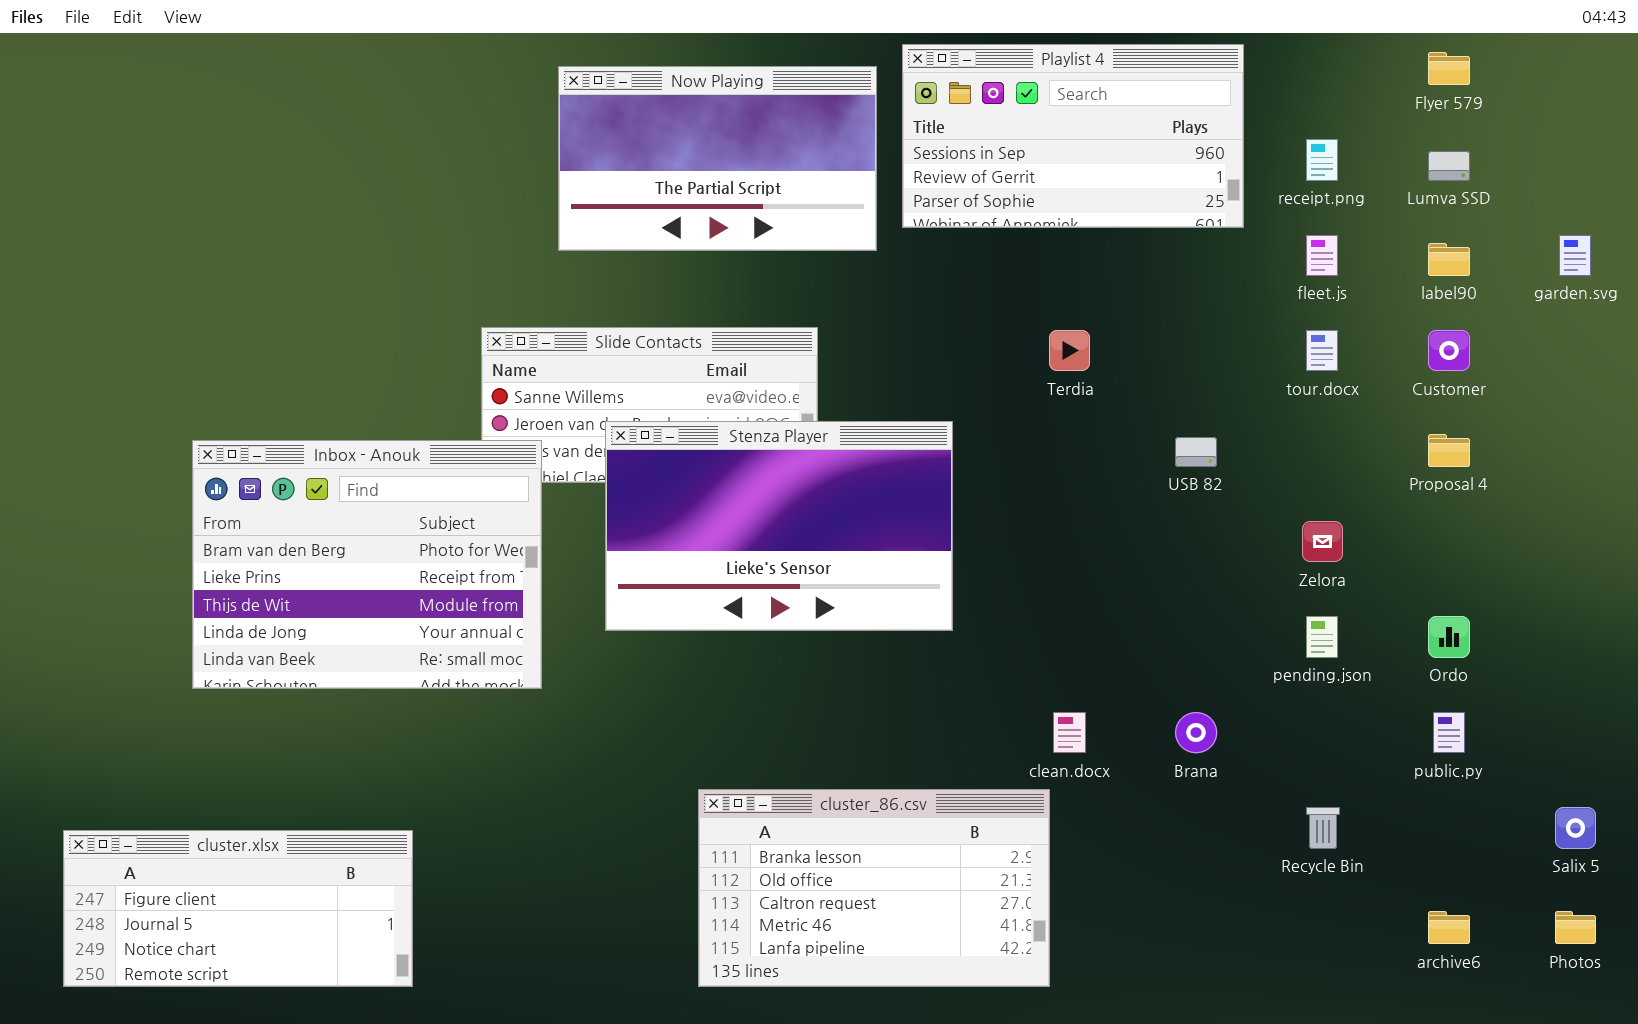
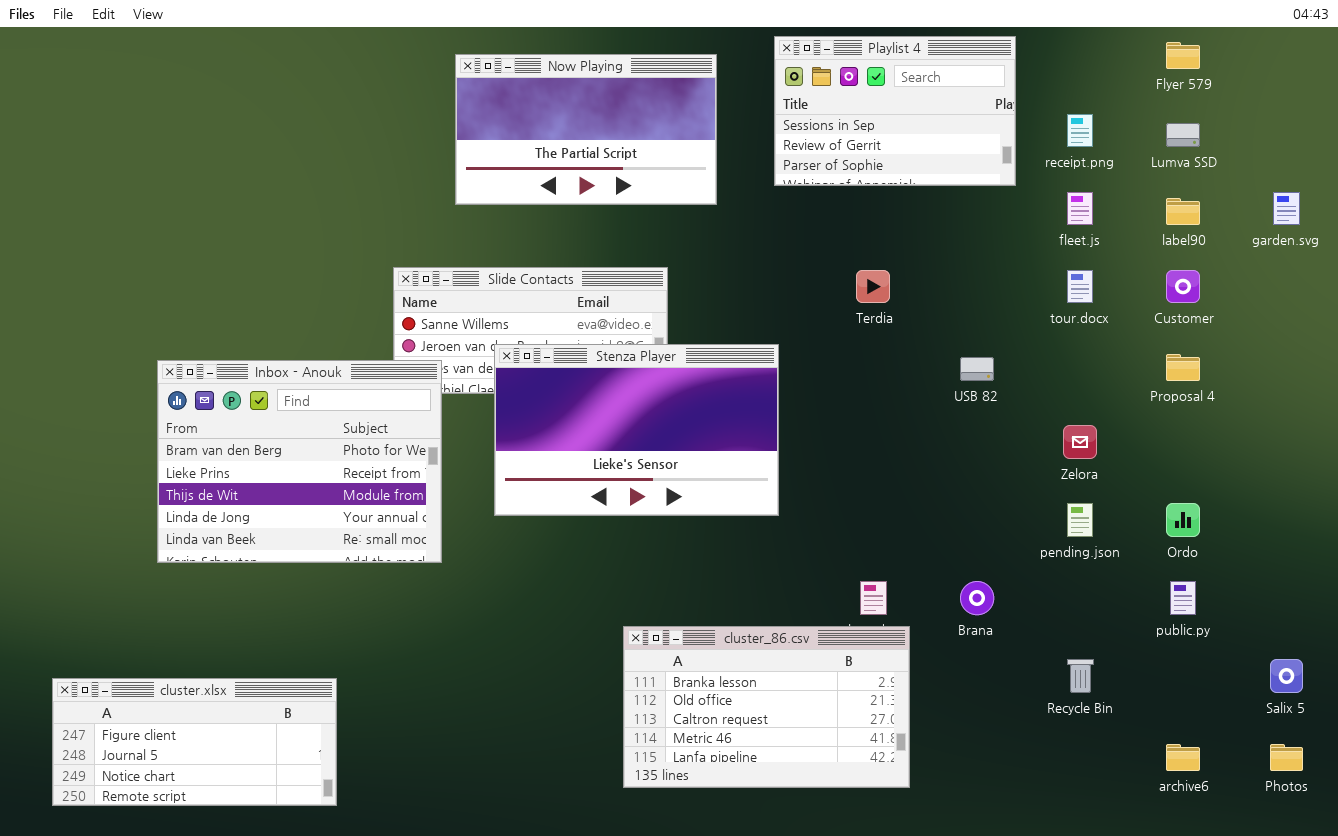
Playlist 4: [902,44,1244,228] -> [774,36,1016,186], resized
cluster_86.csv: [698,789,1050,987] -> [623,626,910,788], moved

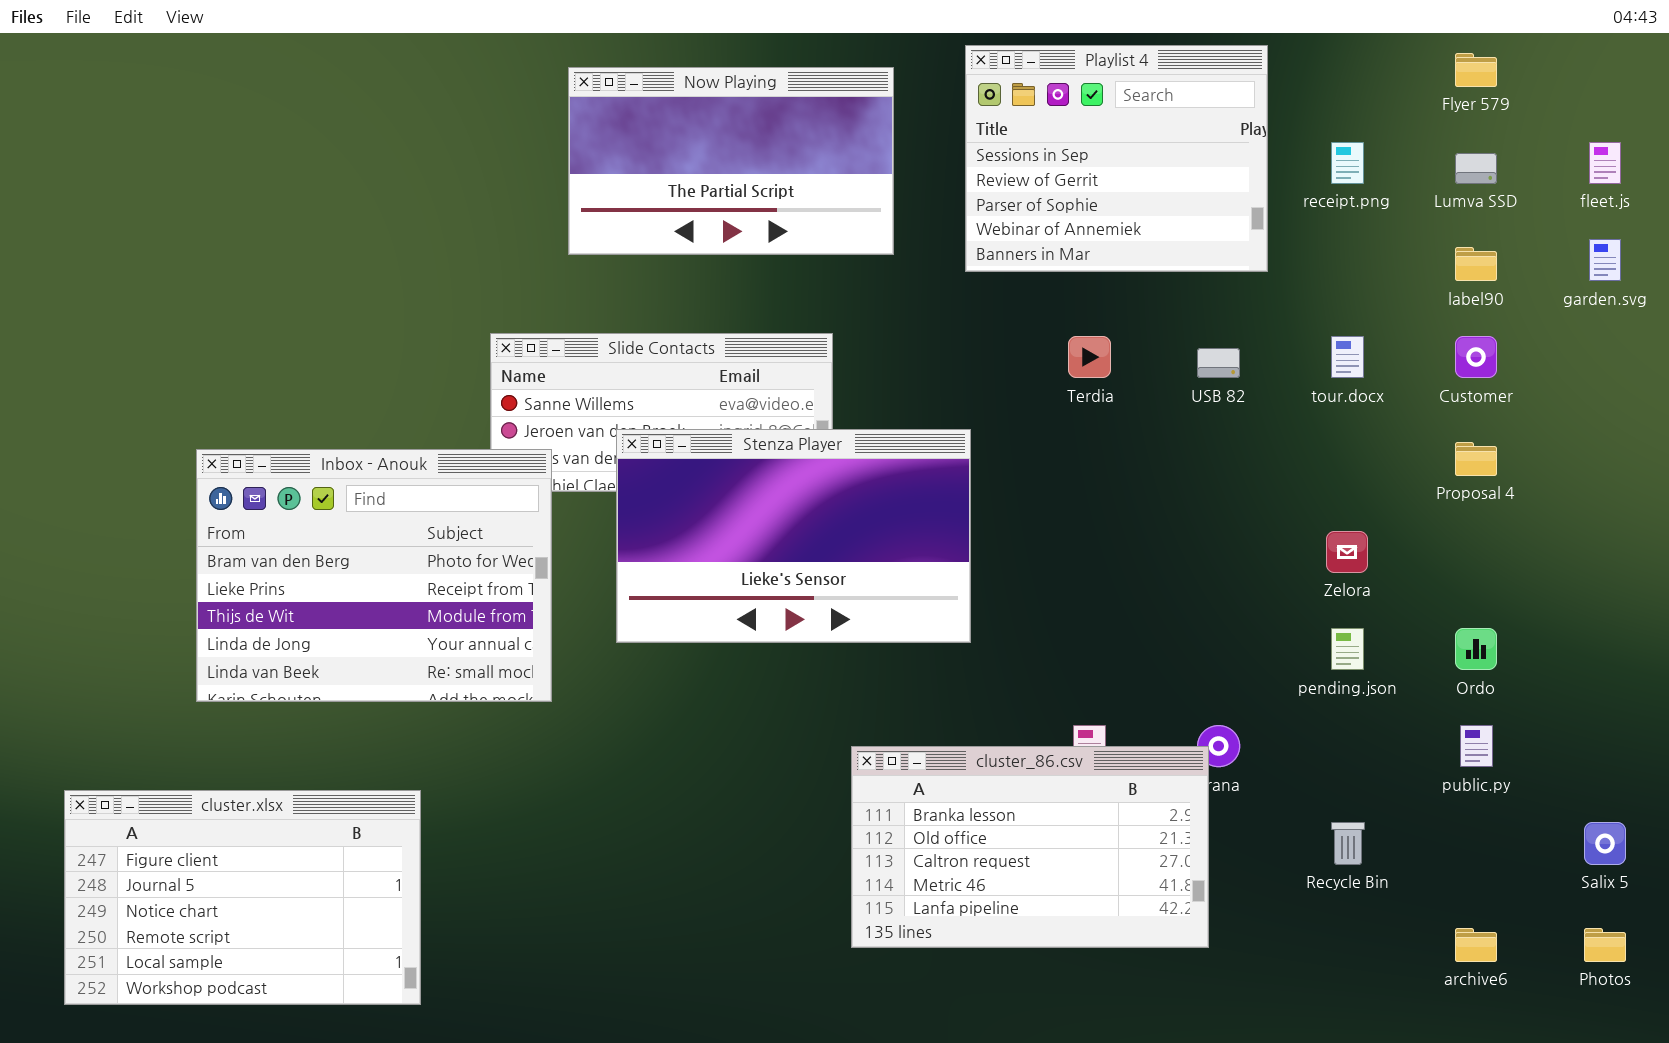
Playlist 4: [774,36,1016,186] -> [965,45,1268,272], resized
fleet.js: [1067,192,1093,225] -> [1589,142,1621,184], moved
USB 82: [960,357,994,381] -> [1197,348,1240,378], moved
cluster_86.csv: [623,626,910,788] -> [851,746,1209,948], moved
cluster.xlsx: [52,678,337,806] -> [64,790,421,1005], resized

